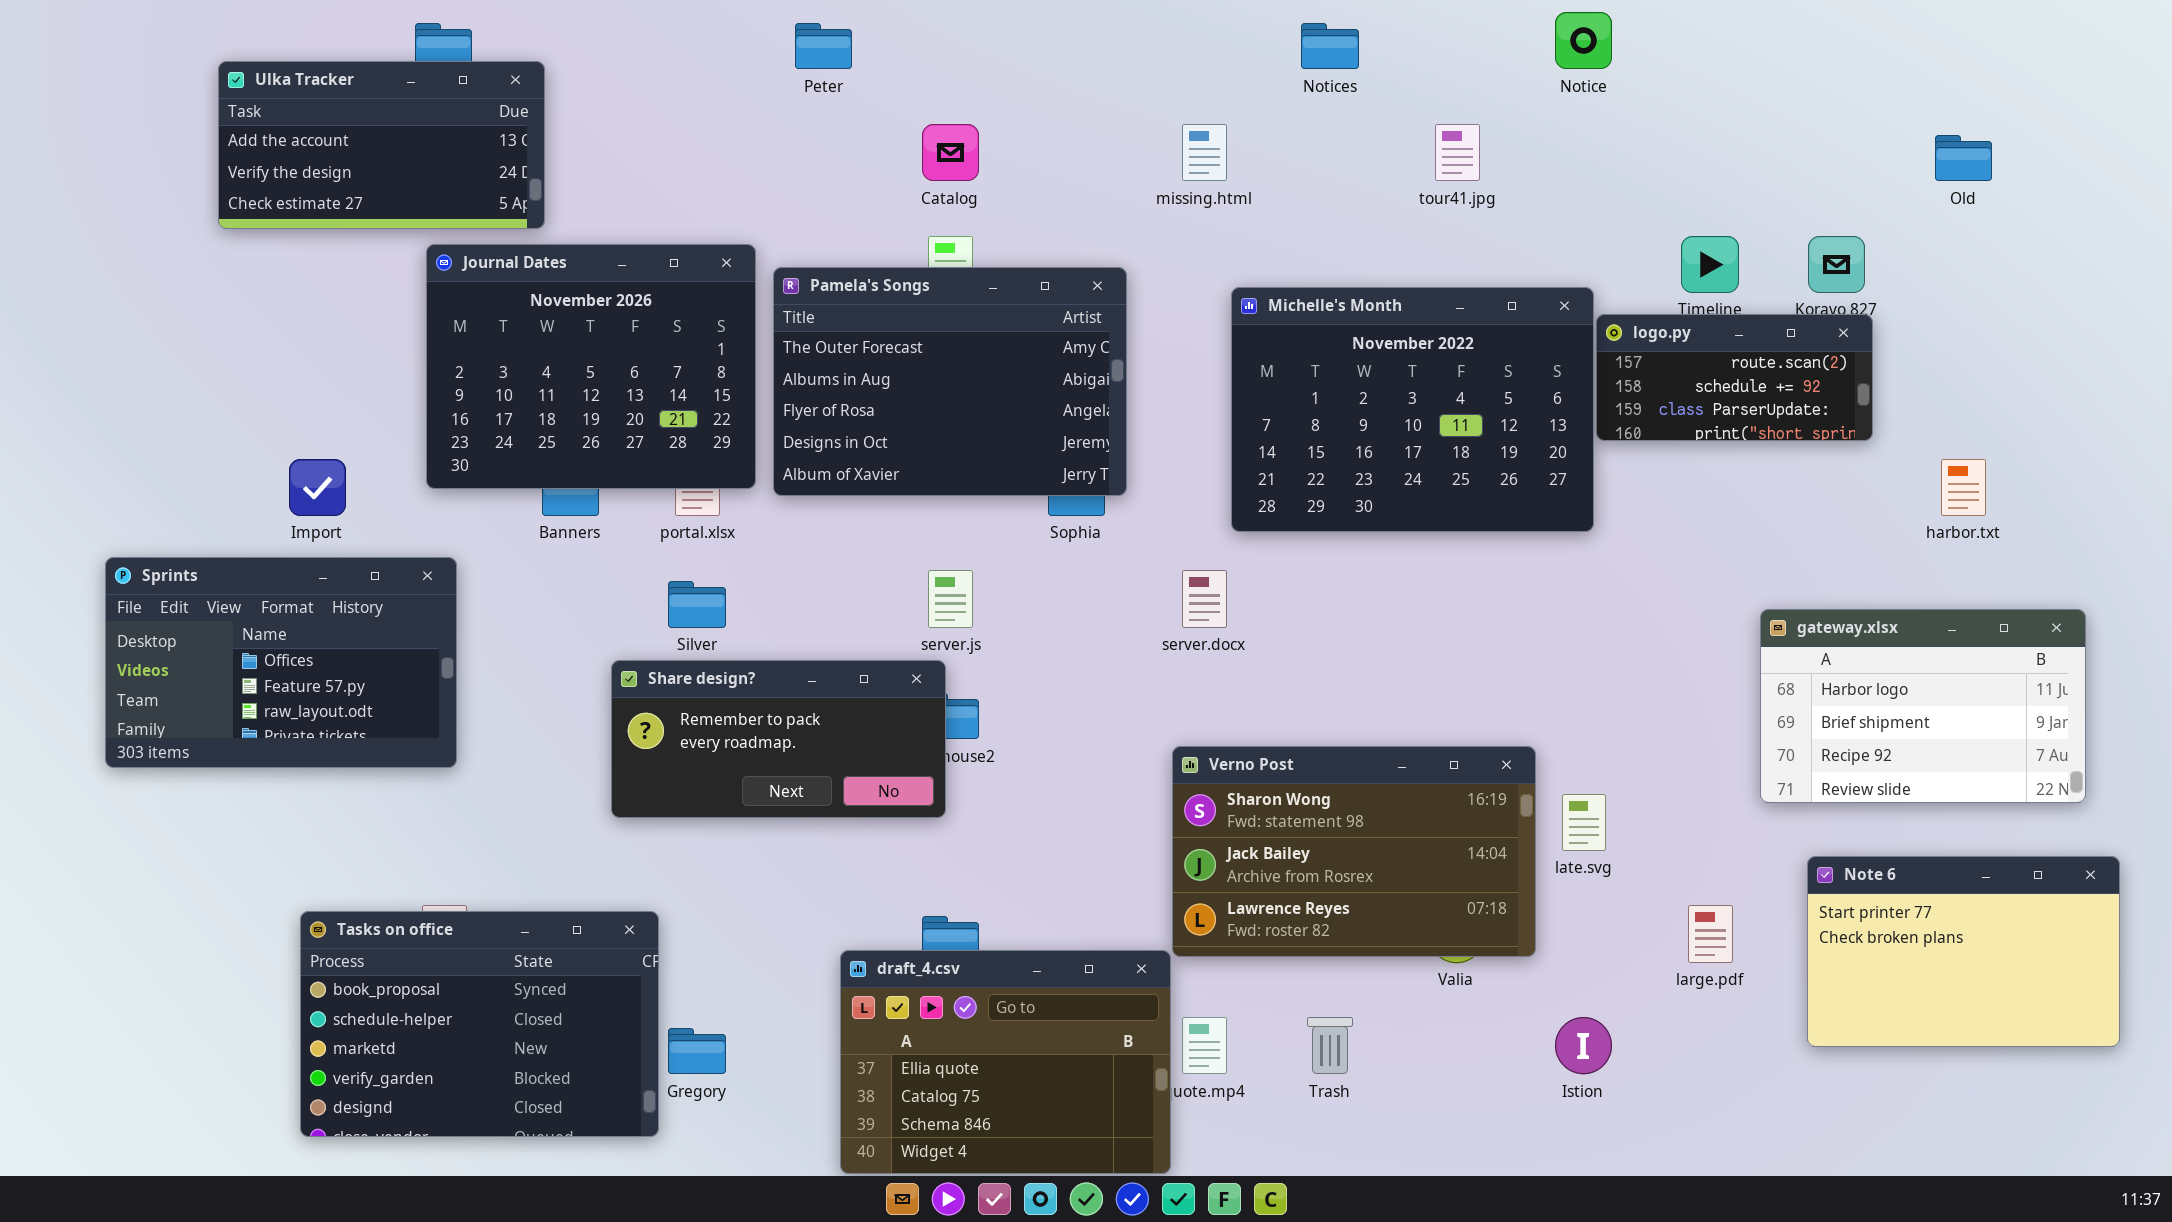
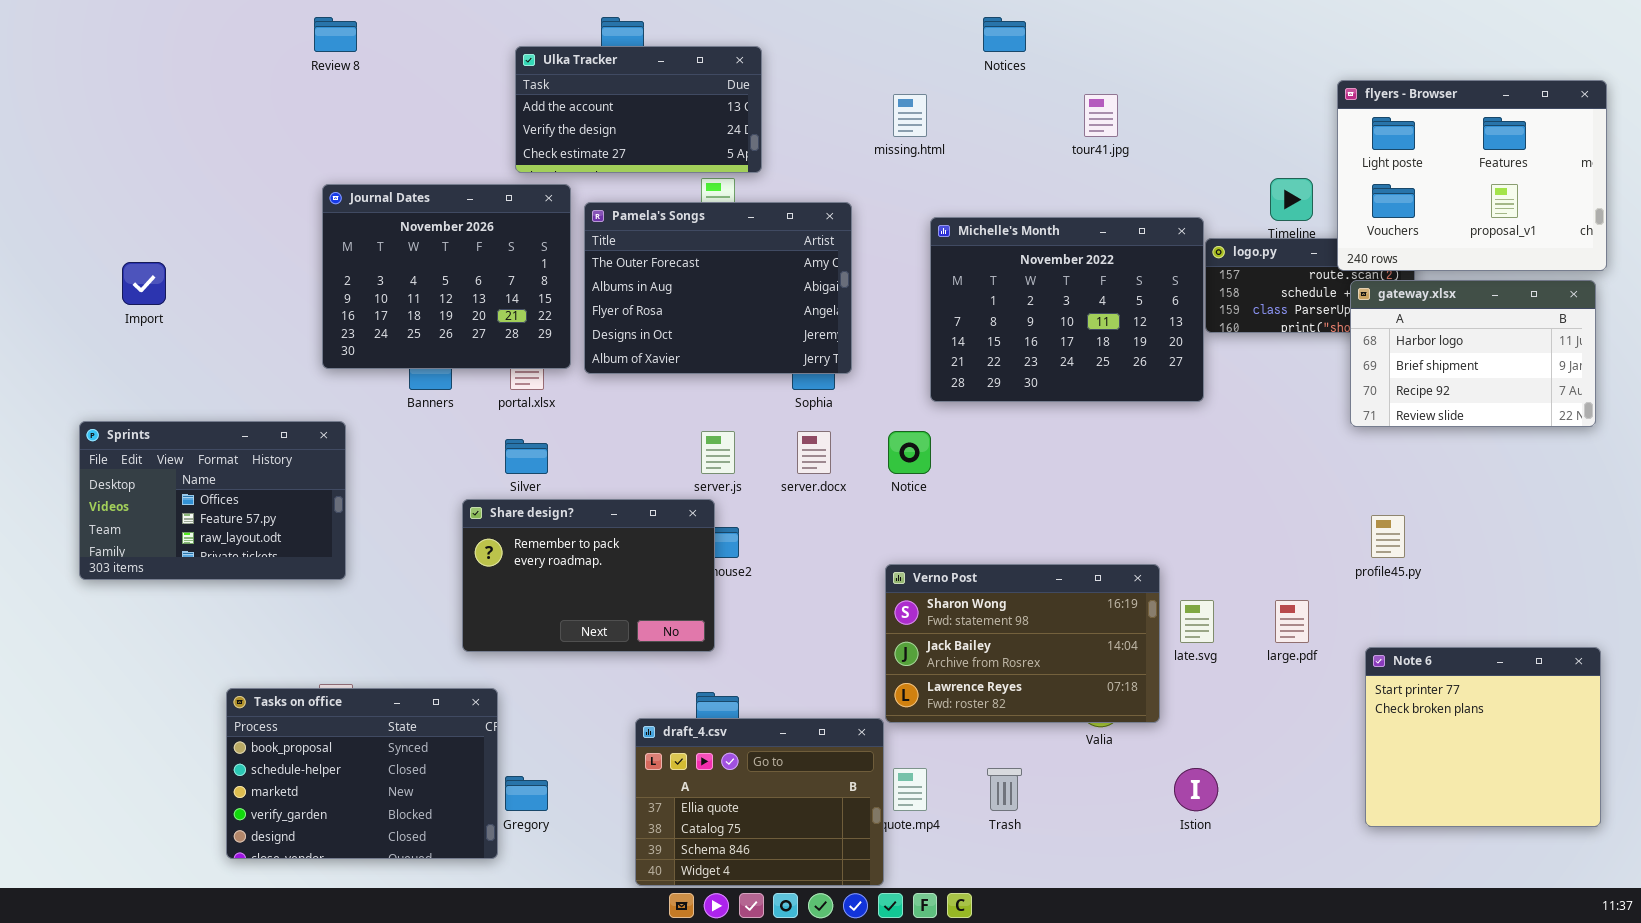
Notice: [1555,12,1612,69] -> [888,431,931,474], moved
Ulka Tracker: [218,61,545,229] -> [515,46,762,173], moved
flyers - Browser: none -> [1337,80,1607,271], opened
Import: [289,459,346,516] -> [122,262,166,305], moved
server.docx: [1182,570,1227,628] -> [797,431,831,474], moved
gateway.xlsx: [1760,609,2086,803] -> [1350,280,1596,427], moved
Share design?: [611,660,946,818] -> [462,499,715,652], resized
Note 6: [1807,856,2120,1047] -> [1365,647,1601,827], resized
large.pdf: [1688,905,1733,963] -> [1275,600,1309,643], moved

